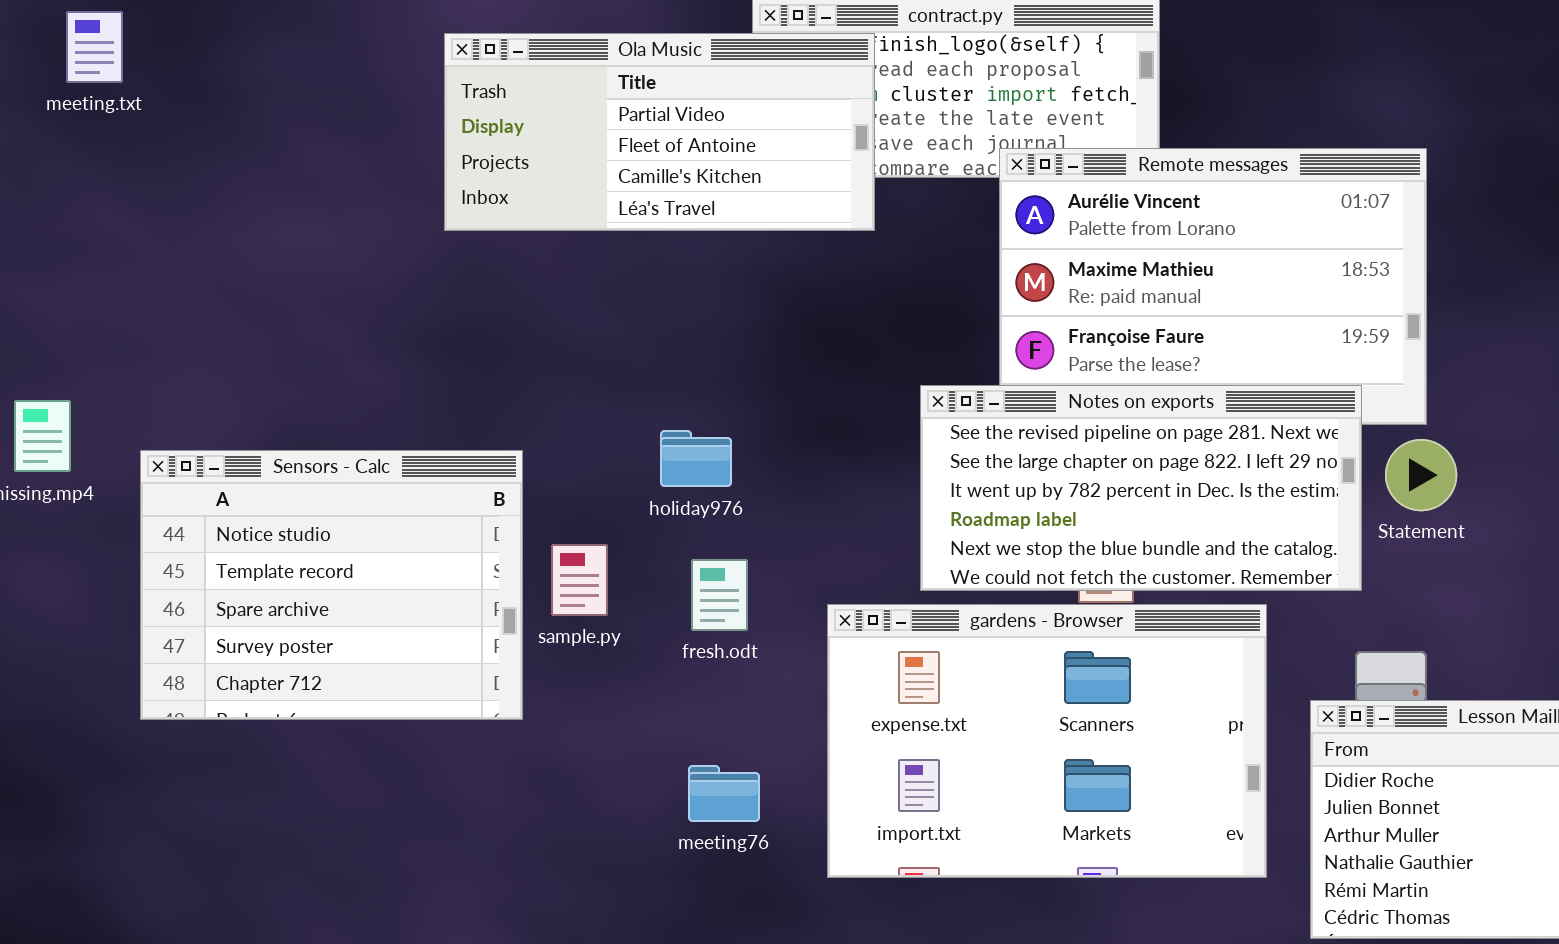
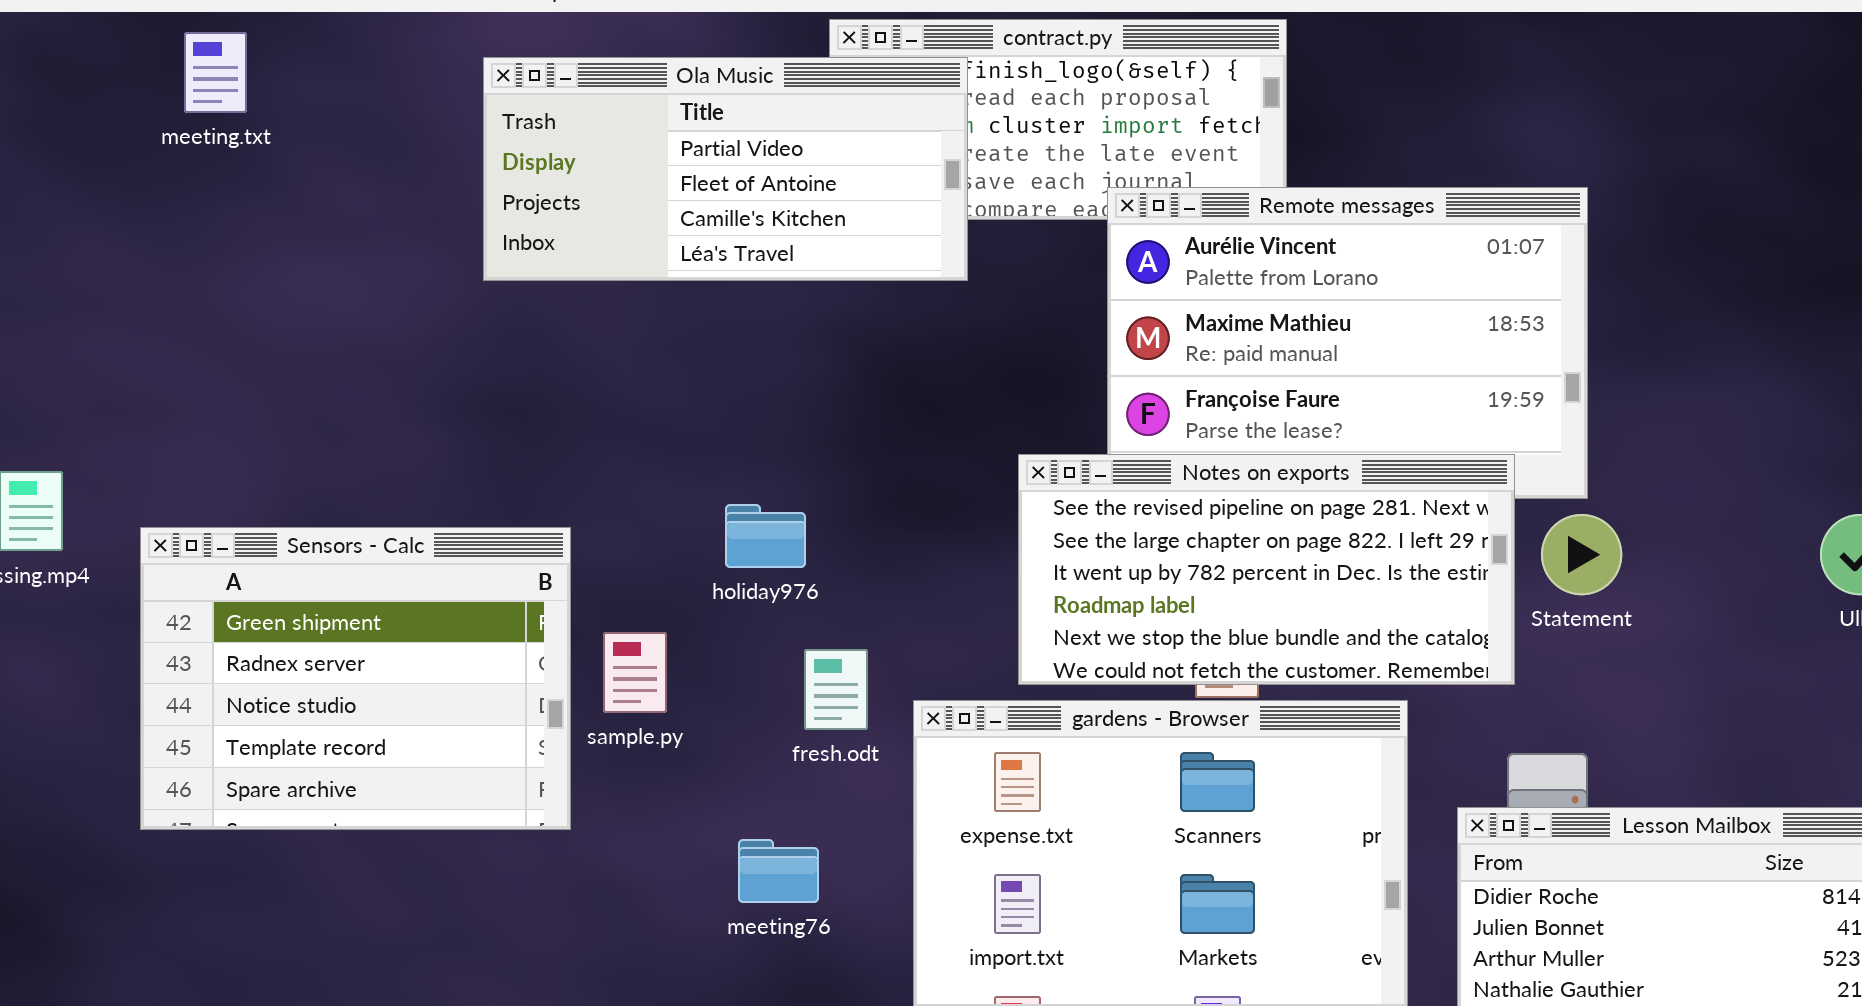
meeting.txt: [66,11,123,83] -> [184,32,247,113], moved
Sensors - Calc: [140,450,523,720] -> [140,527,571,830], scrolled up 2 rows
fresh.odt: [691,559,748,631] -> [804,649,868,730], moved
meeting76: [688,765,760,822] -> [738,839,819,903], moved

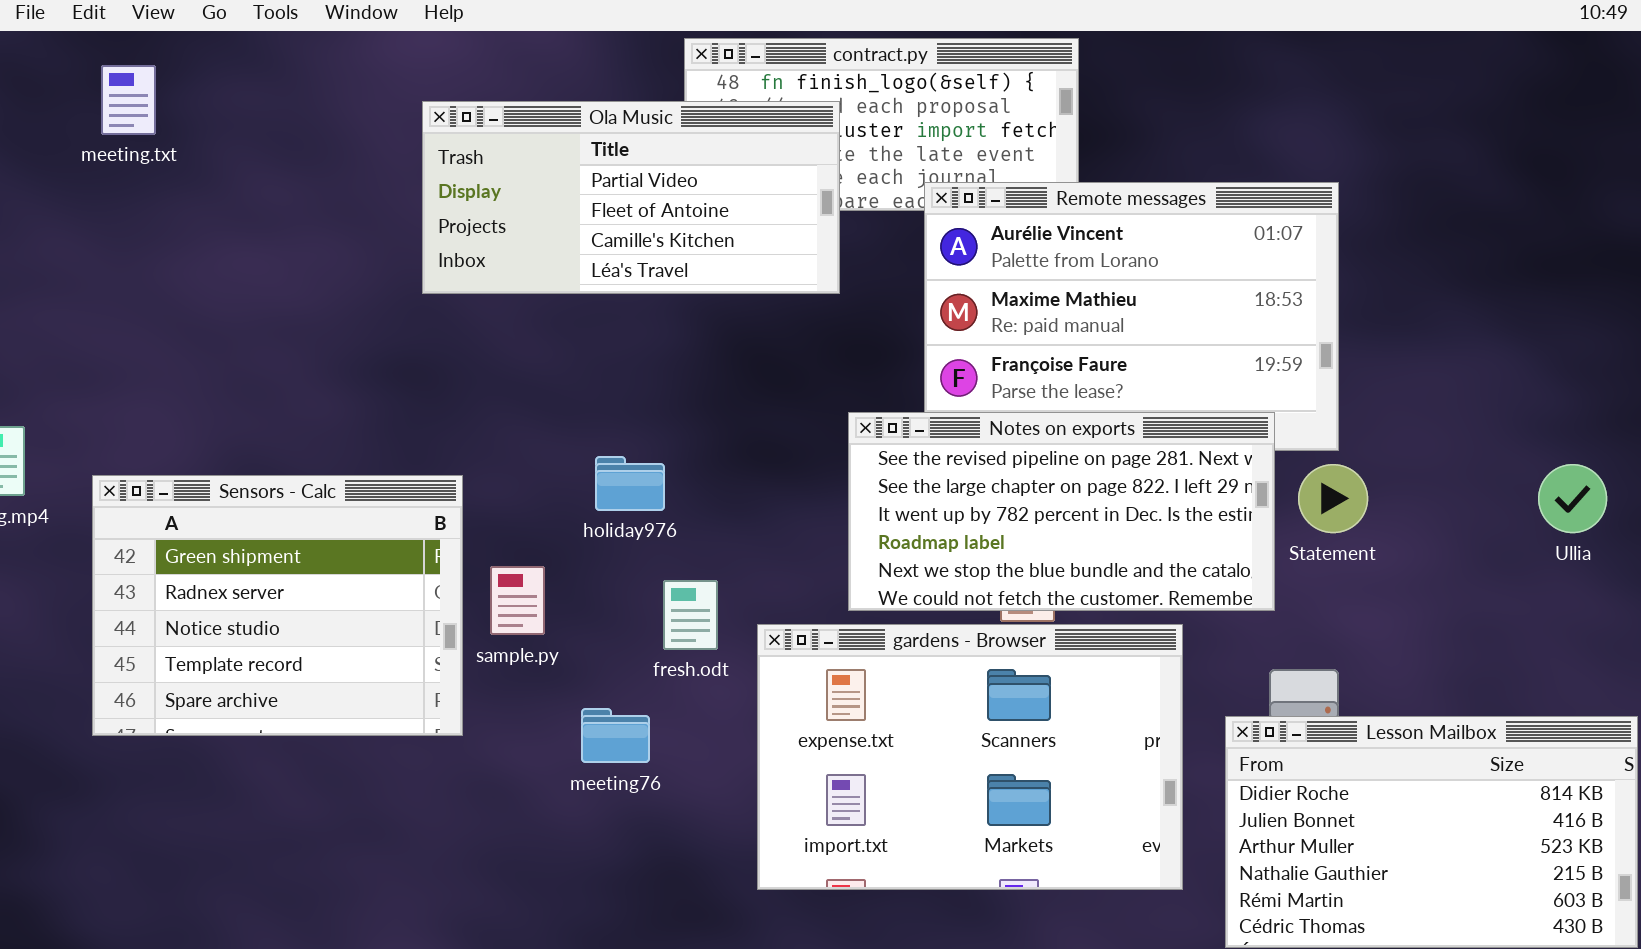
meeting.txt: [184,32,247,113] -> [101,65,156,135], moved
Ola Music: [483,57,968,281] -> [422,101,840,294], moved
meeting76: [738,839,819,903] -> [581,708,650,763], moved

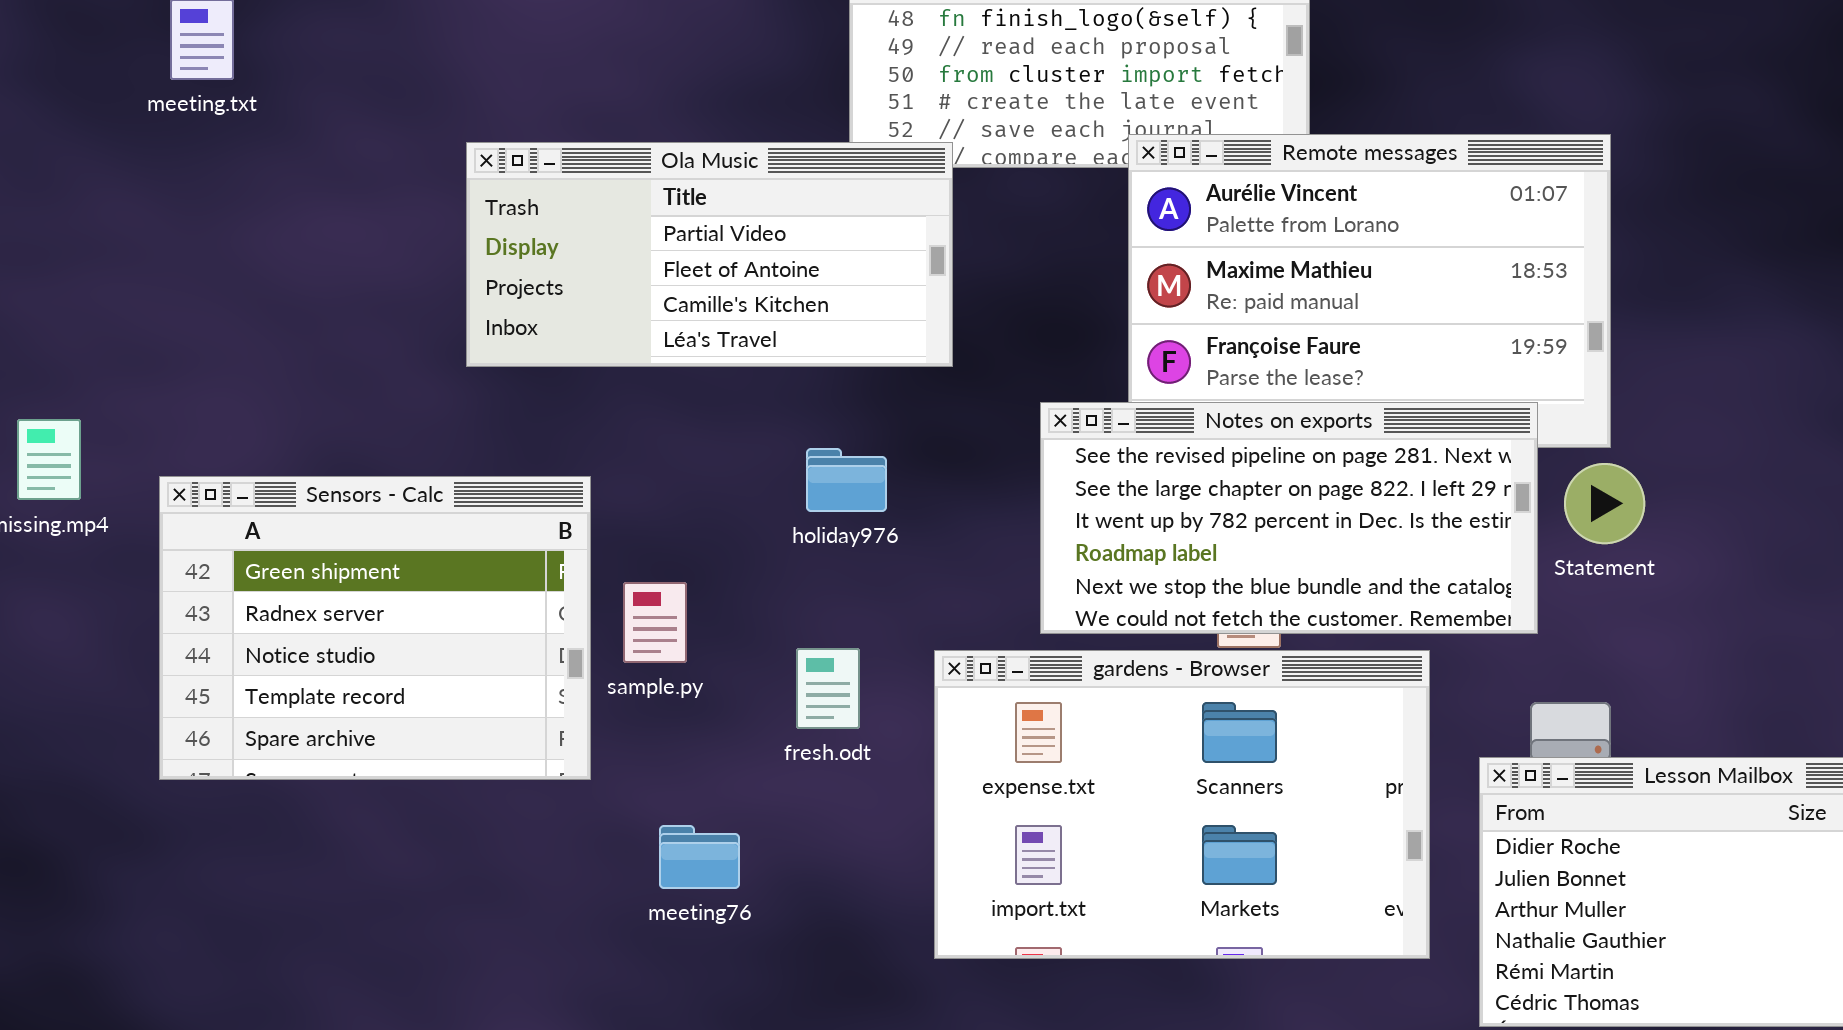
Ola Music: [422,101,840,294] -> [466,142,953,367], moved
holiday976: [595,456,665,511] -> [806,448,887,512], moved
fresh.odt: [663,580,718,650] -> [796,648,860,729], moved
meeting76: [581,708,650,763] -> [659,825,740,889], moved

